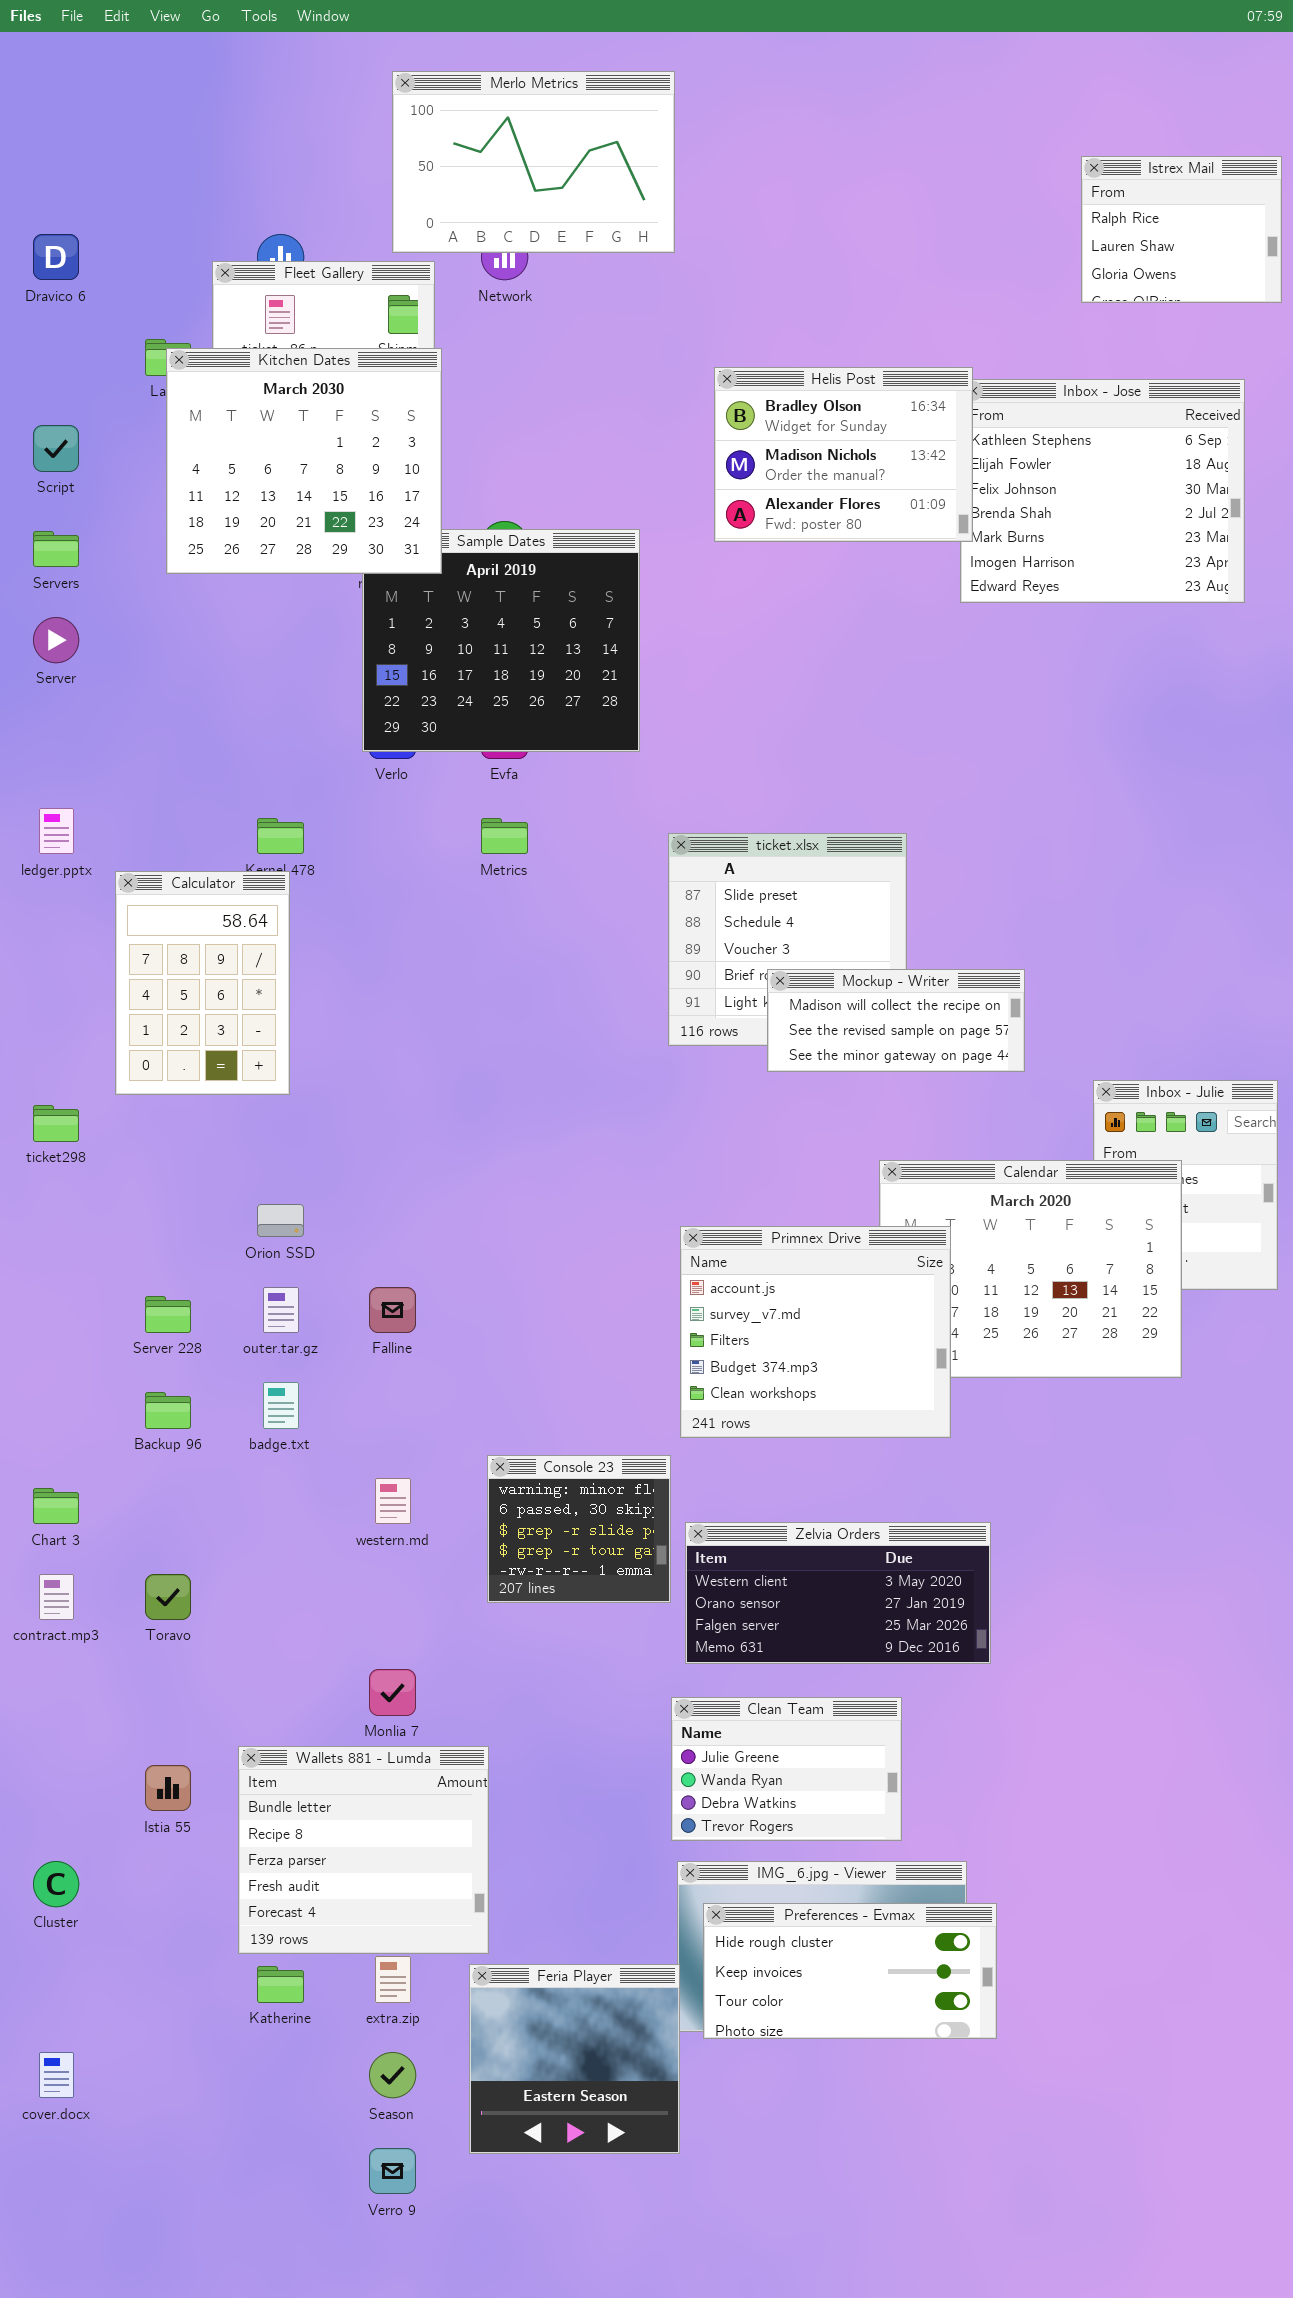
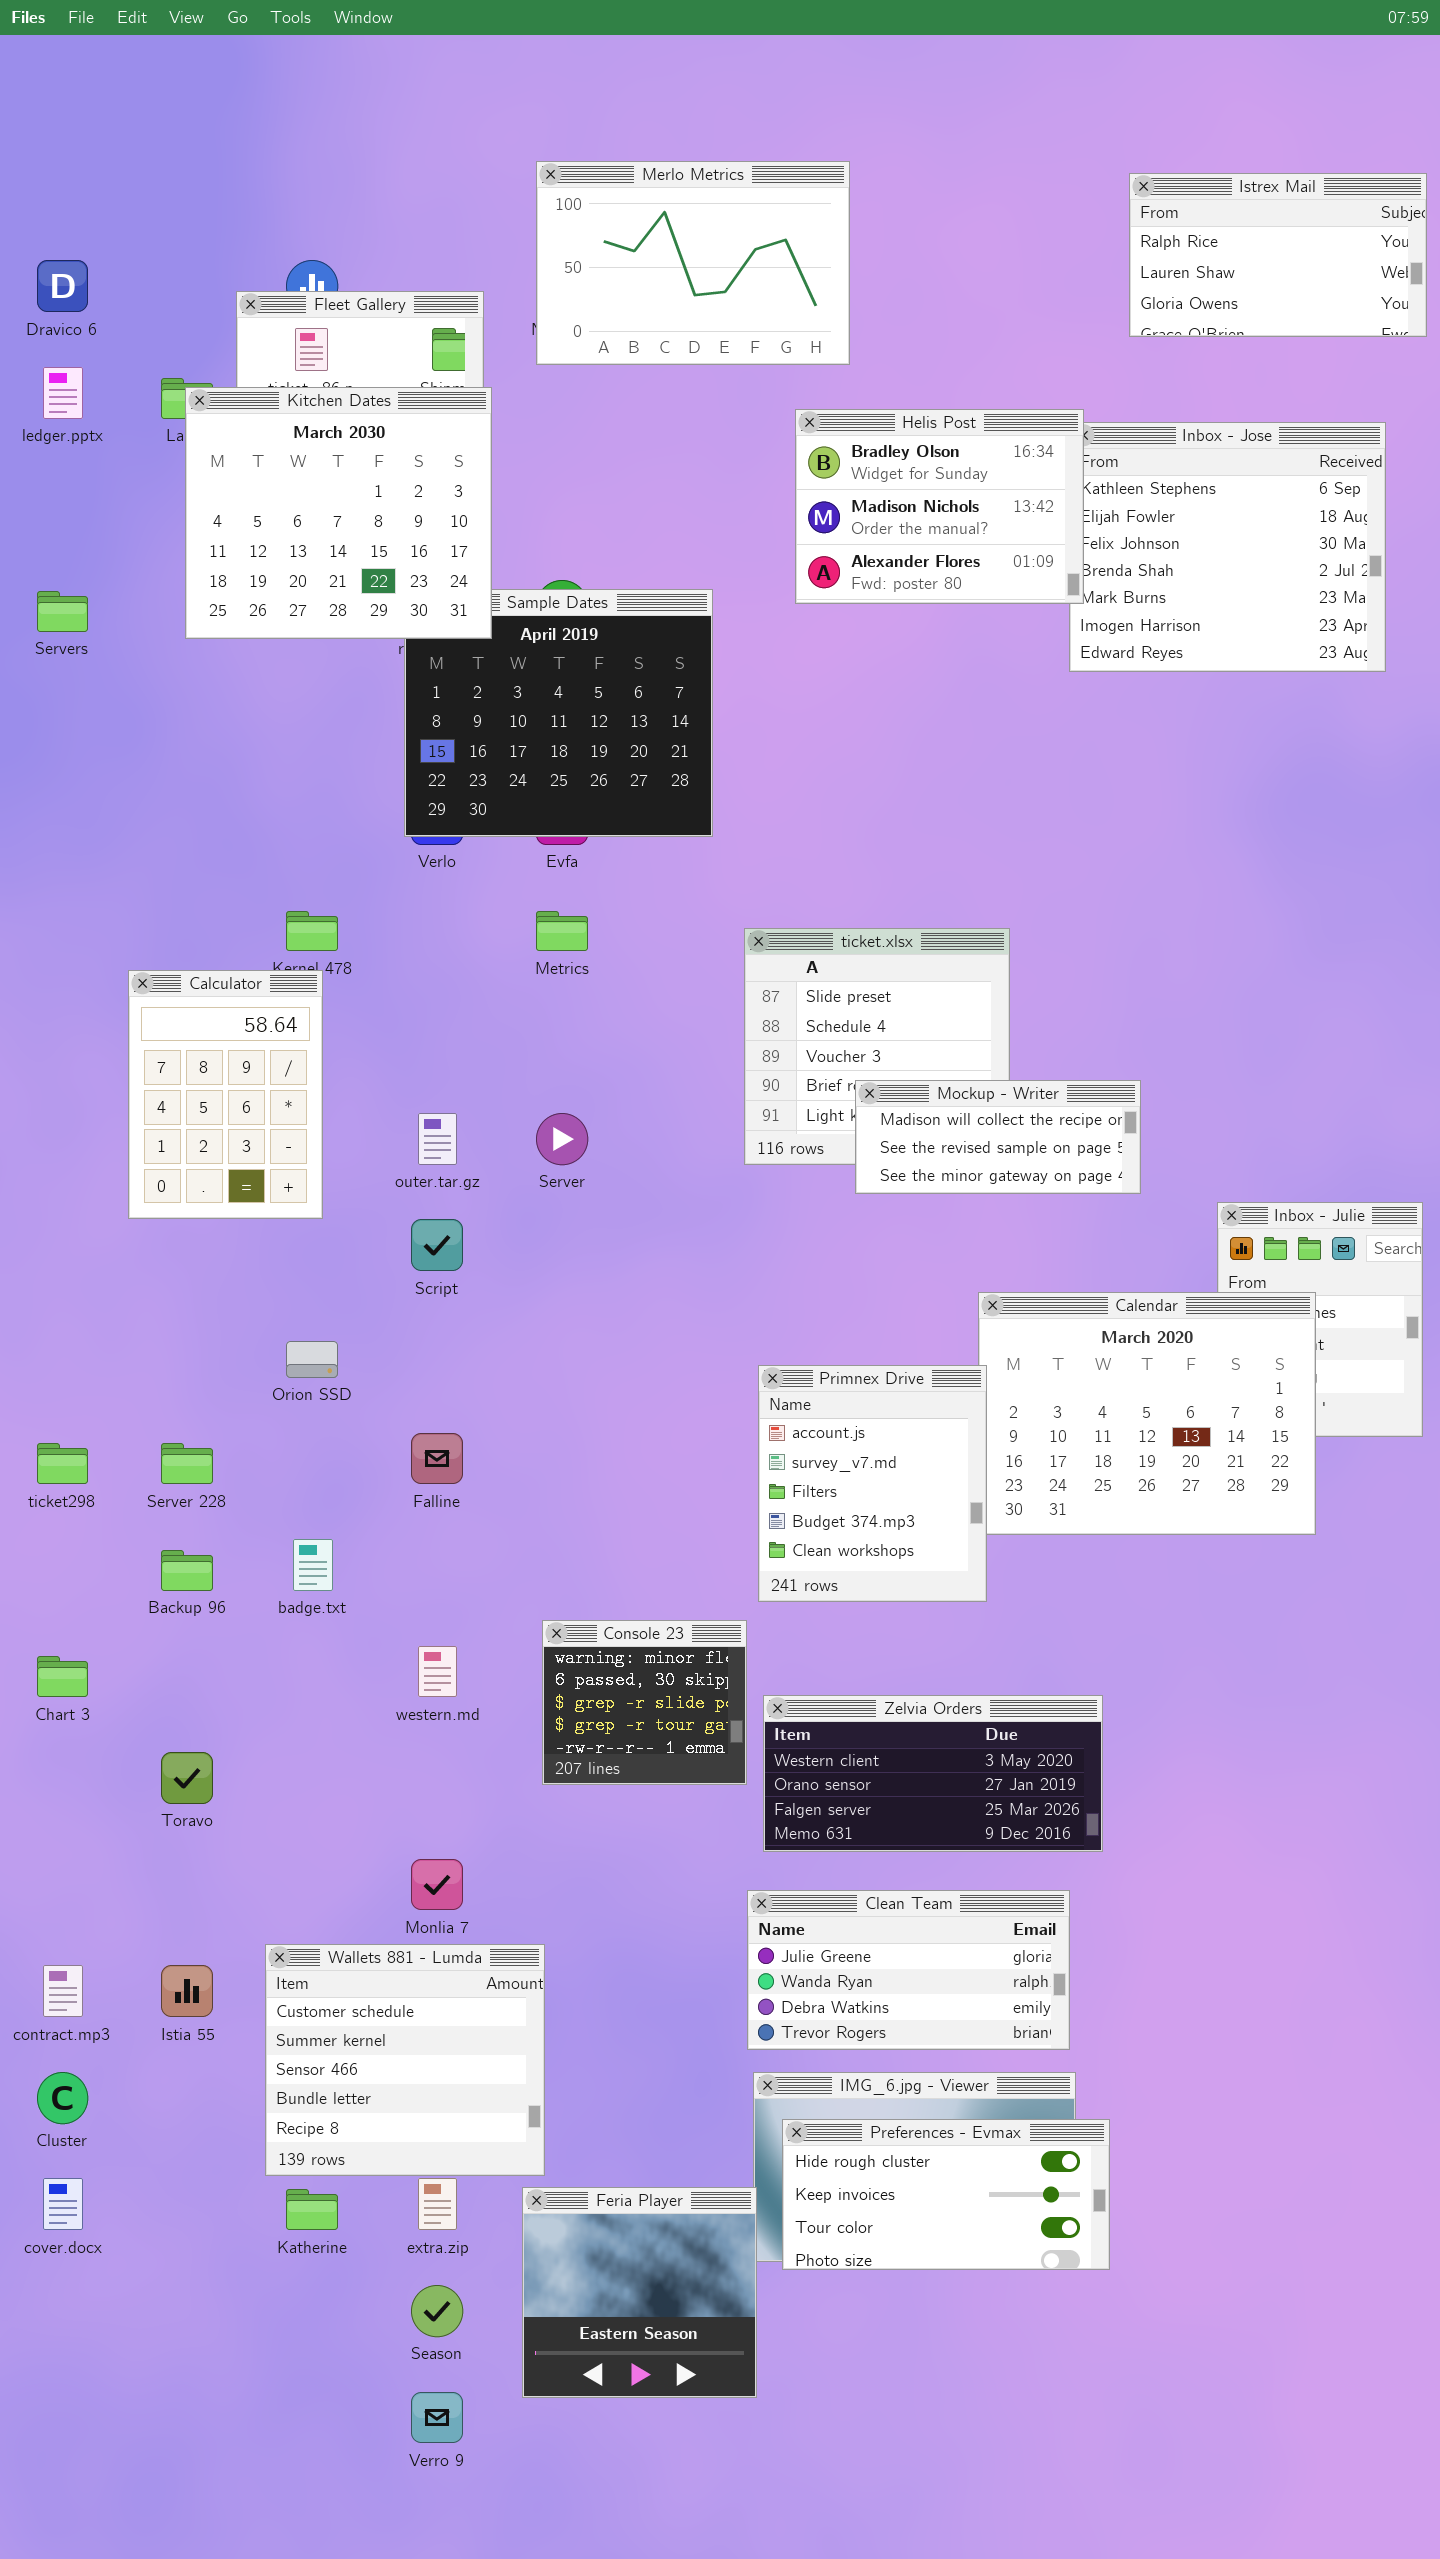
Merlo Metrics: [392,71,675,253] -> [536,161,850,365], moved
Istrex Mail: [1081,156,1282,303] -> [1129,173,1427,337], resized
Script: [33,425,79,472] -> [411,1219,463,1271], moved
Server: [33,617,79,663] -> [536,1113,588,1165], moved
ledger.pptx: [39,808,74,854] -> [43,367,83,419], moved
ticket298: [33,1105,79,1142] -> [37,1443,88,1484], moved
Primnex Drive: [680,1226,951,1438] -> [758,1365,987,1602], resized
outer.tar.gz: [263,1287,299,1333] -> [418,1113,457,1165], moved
contract.mp3: [39,1574,74,1620] -> [43,1965,83,2017], moved
Clean Team: [671,1697,902,1841] -> [747,1890,1070,2050], resized
Wallets 881 - Lumda: [238,1746,489,1954] -> [265,1944,545,2176], scrolled up 3 rows
cover.docx: [39,2052,74,2098] -> [43,2178,83,2230], moved

